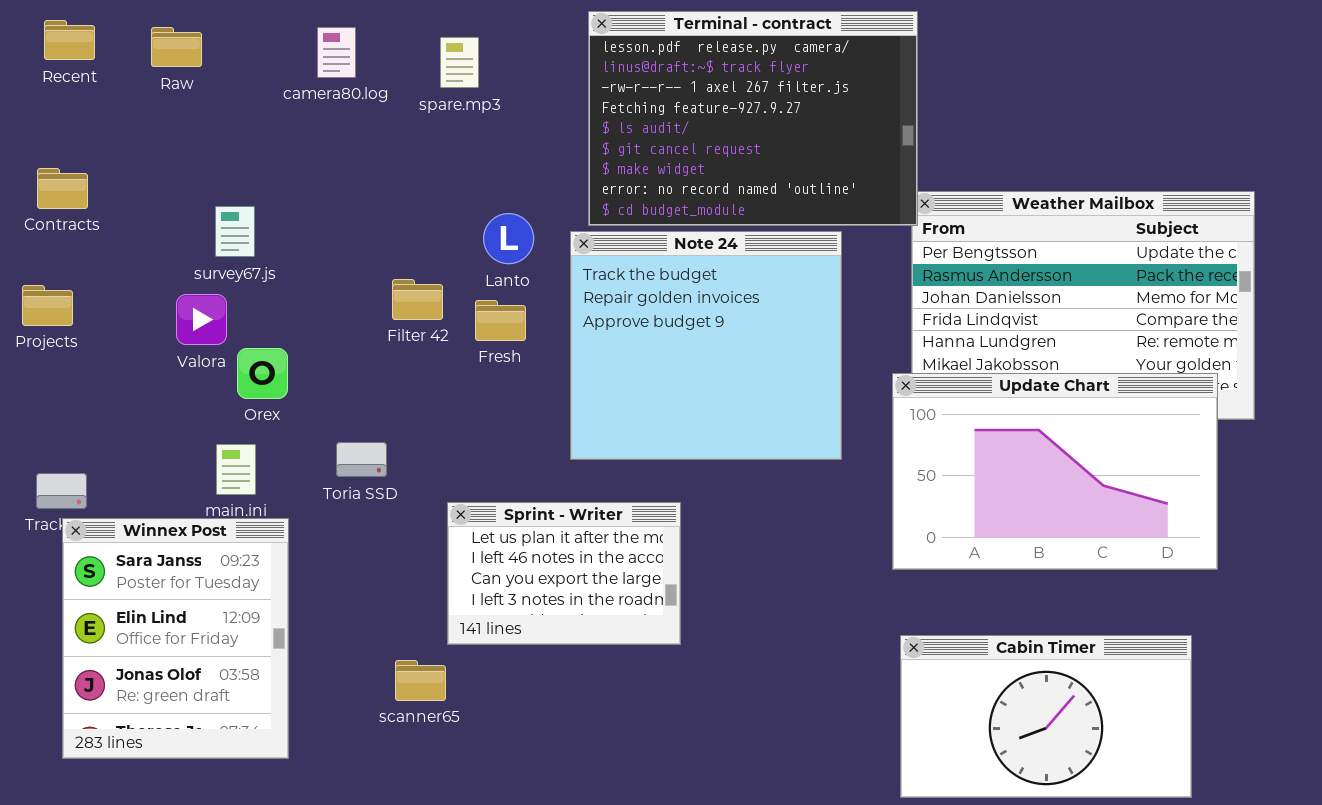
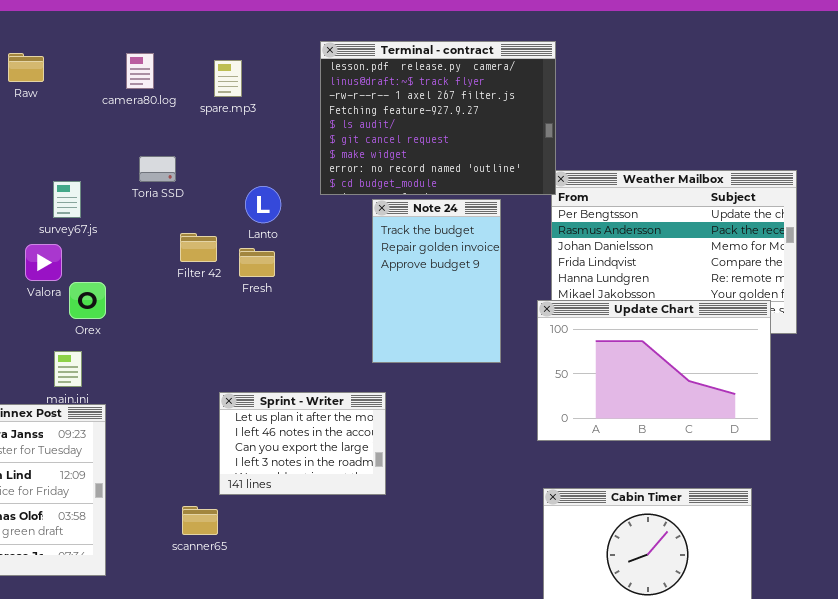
Note 24: [570,231,842,460] -> [372,199,501,363], resized
Toria SSD: [336,442,387,477] -> [139,156,176,182], moved

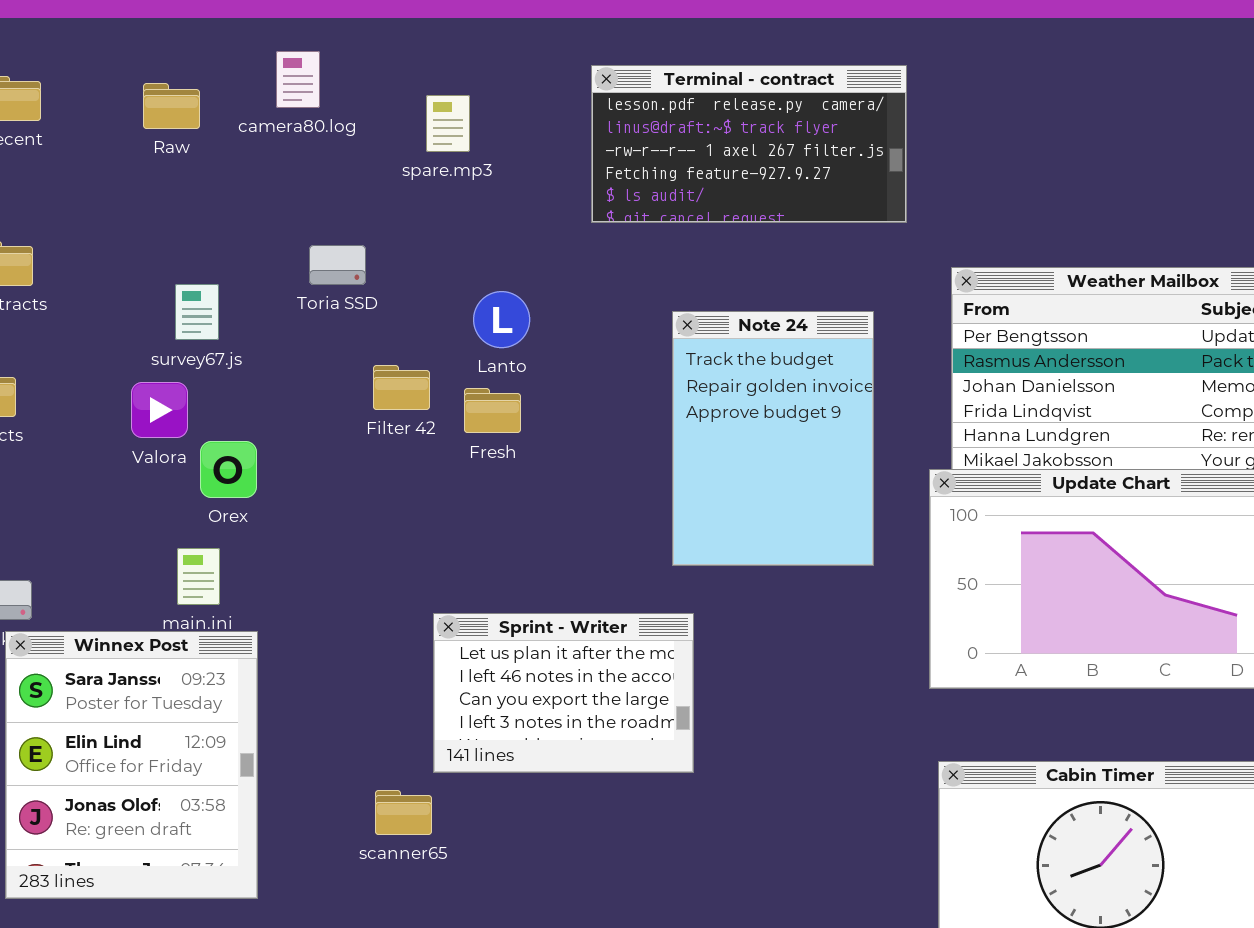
Terminal - contract: [320,41,556,195] -> [591,65,907,223], resized
Raw: [8,53,44,82] -> [143,83,200,129], moved
camera80.log: [126,53,154,89] -> [276,51,320,108], moved

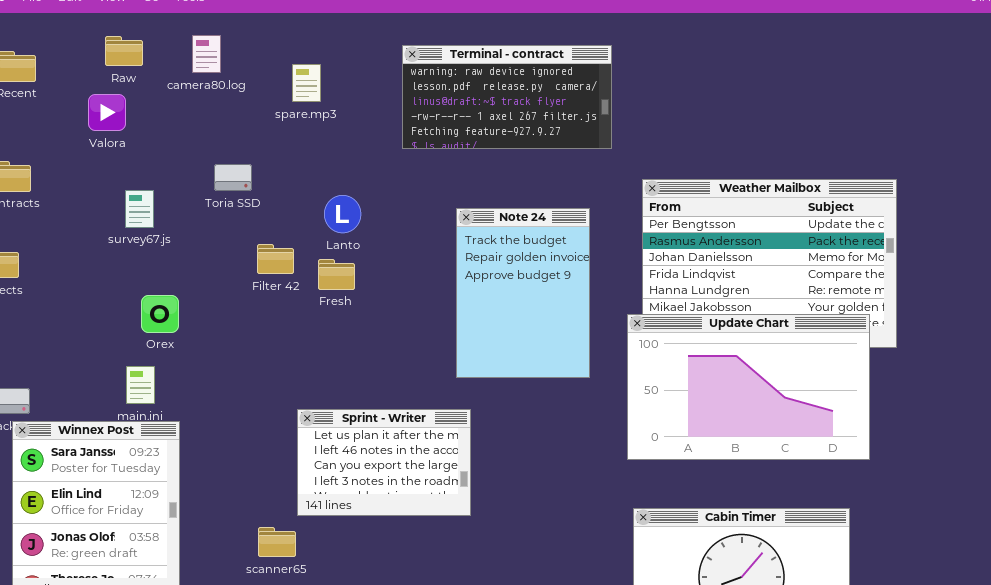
Terminal - contract: [591,65,907,223] -> [402,45,612,149], scrolled up 1 row
Raw: [143,83,200,129] -> [105,36,143,66], moved
Valora: [131,382,188,438] -> [88,94,126,131], moved

